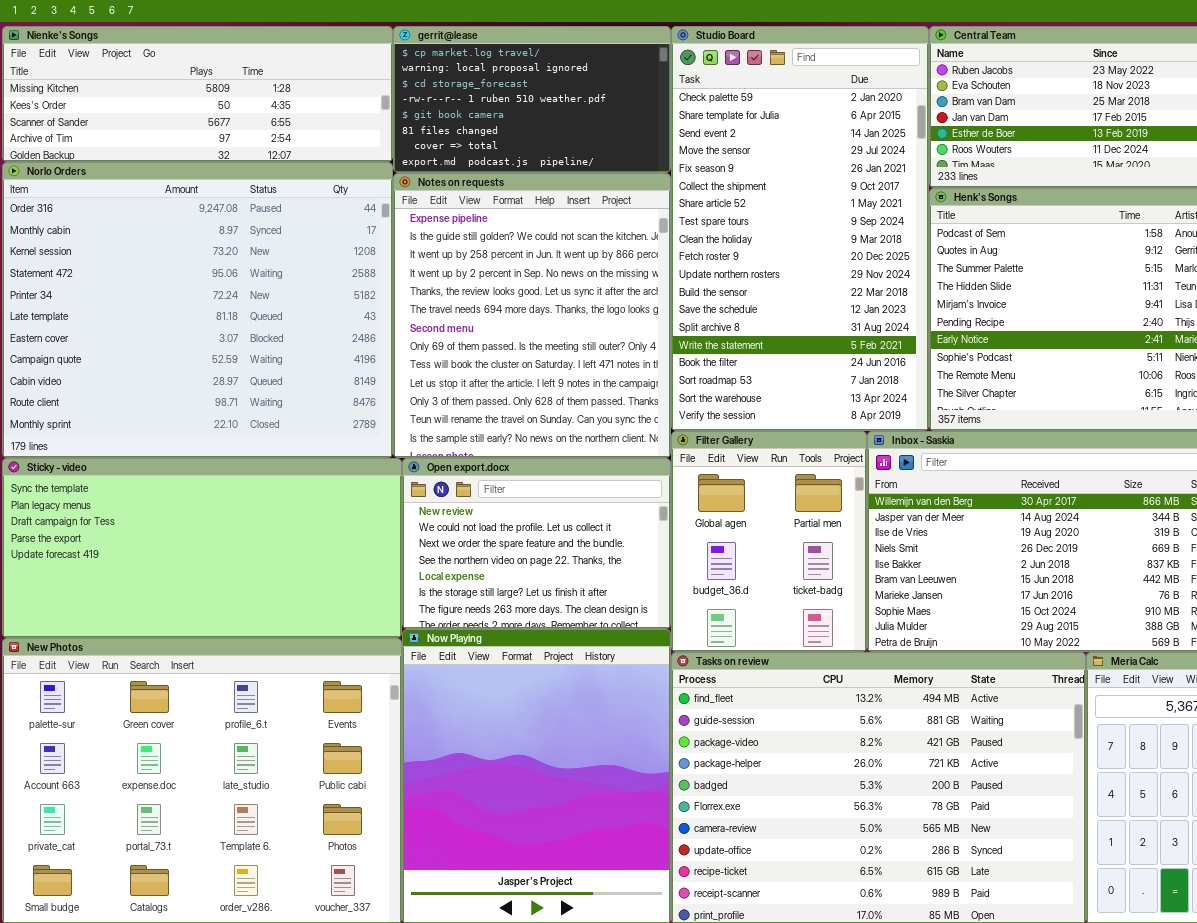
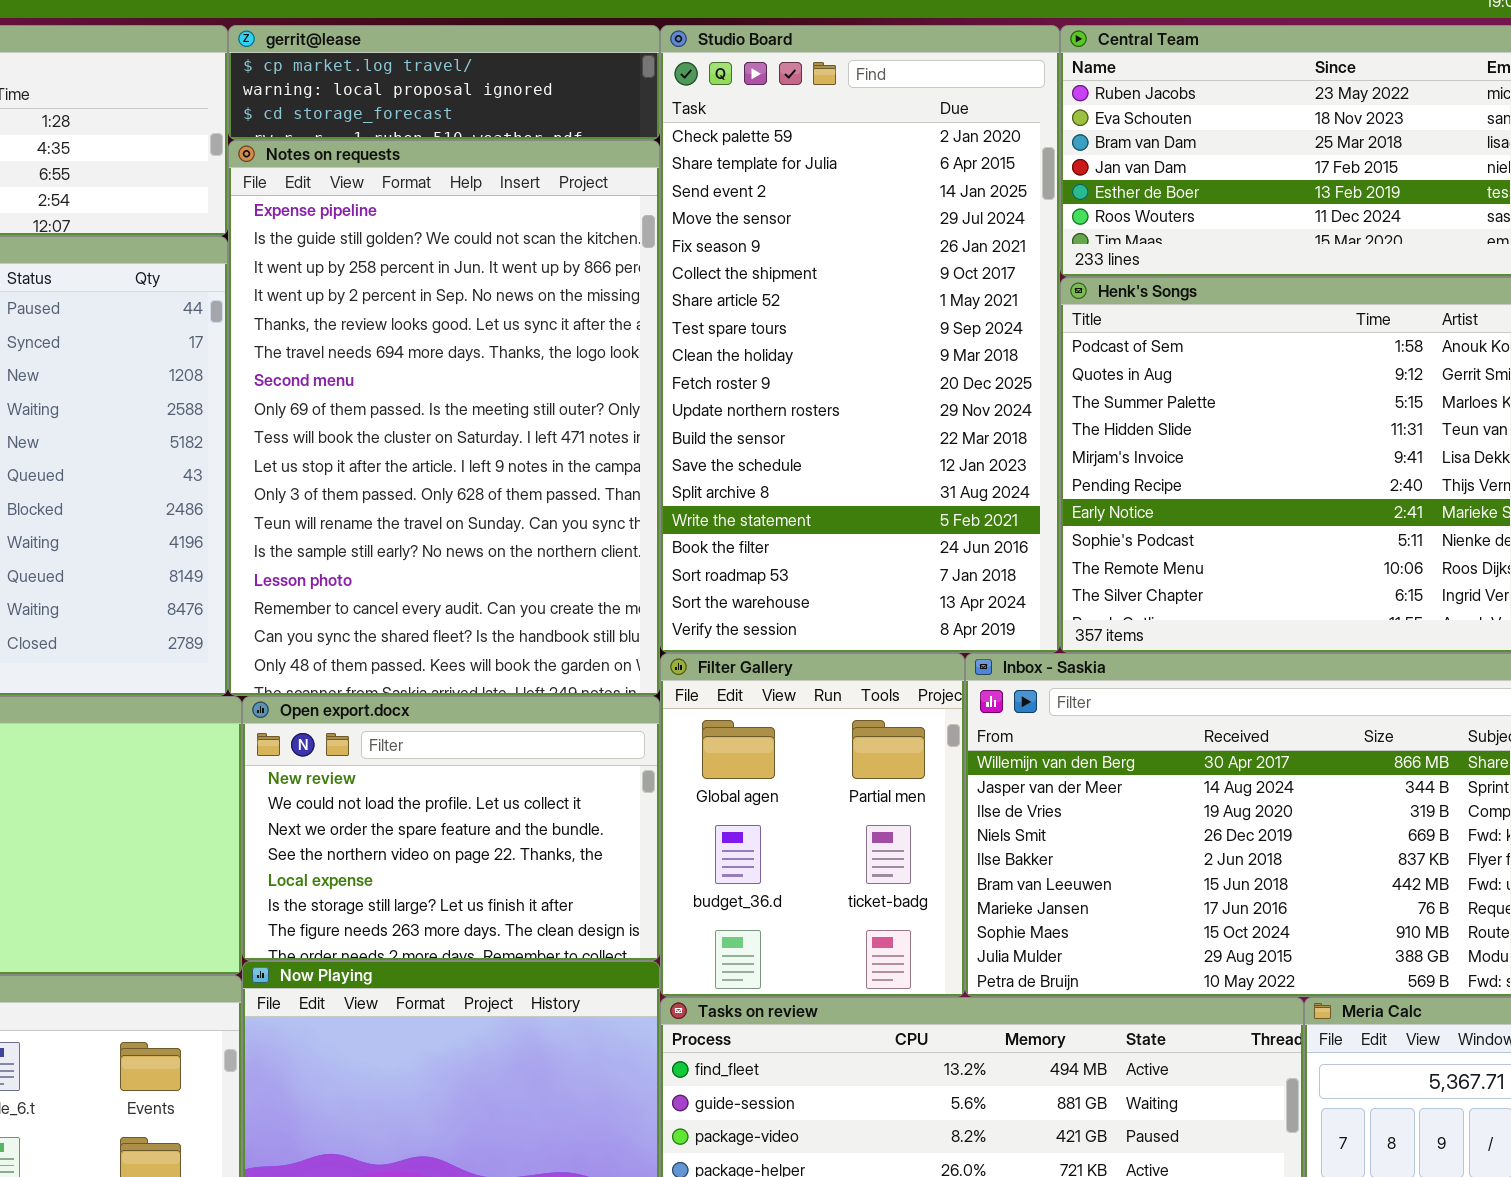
gerrit@lease: [393,26,671,173] -> [228,25,660,140], resized
Notes on requests: [393,173,671,458] -> [228,140,660,696], resized

